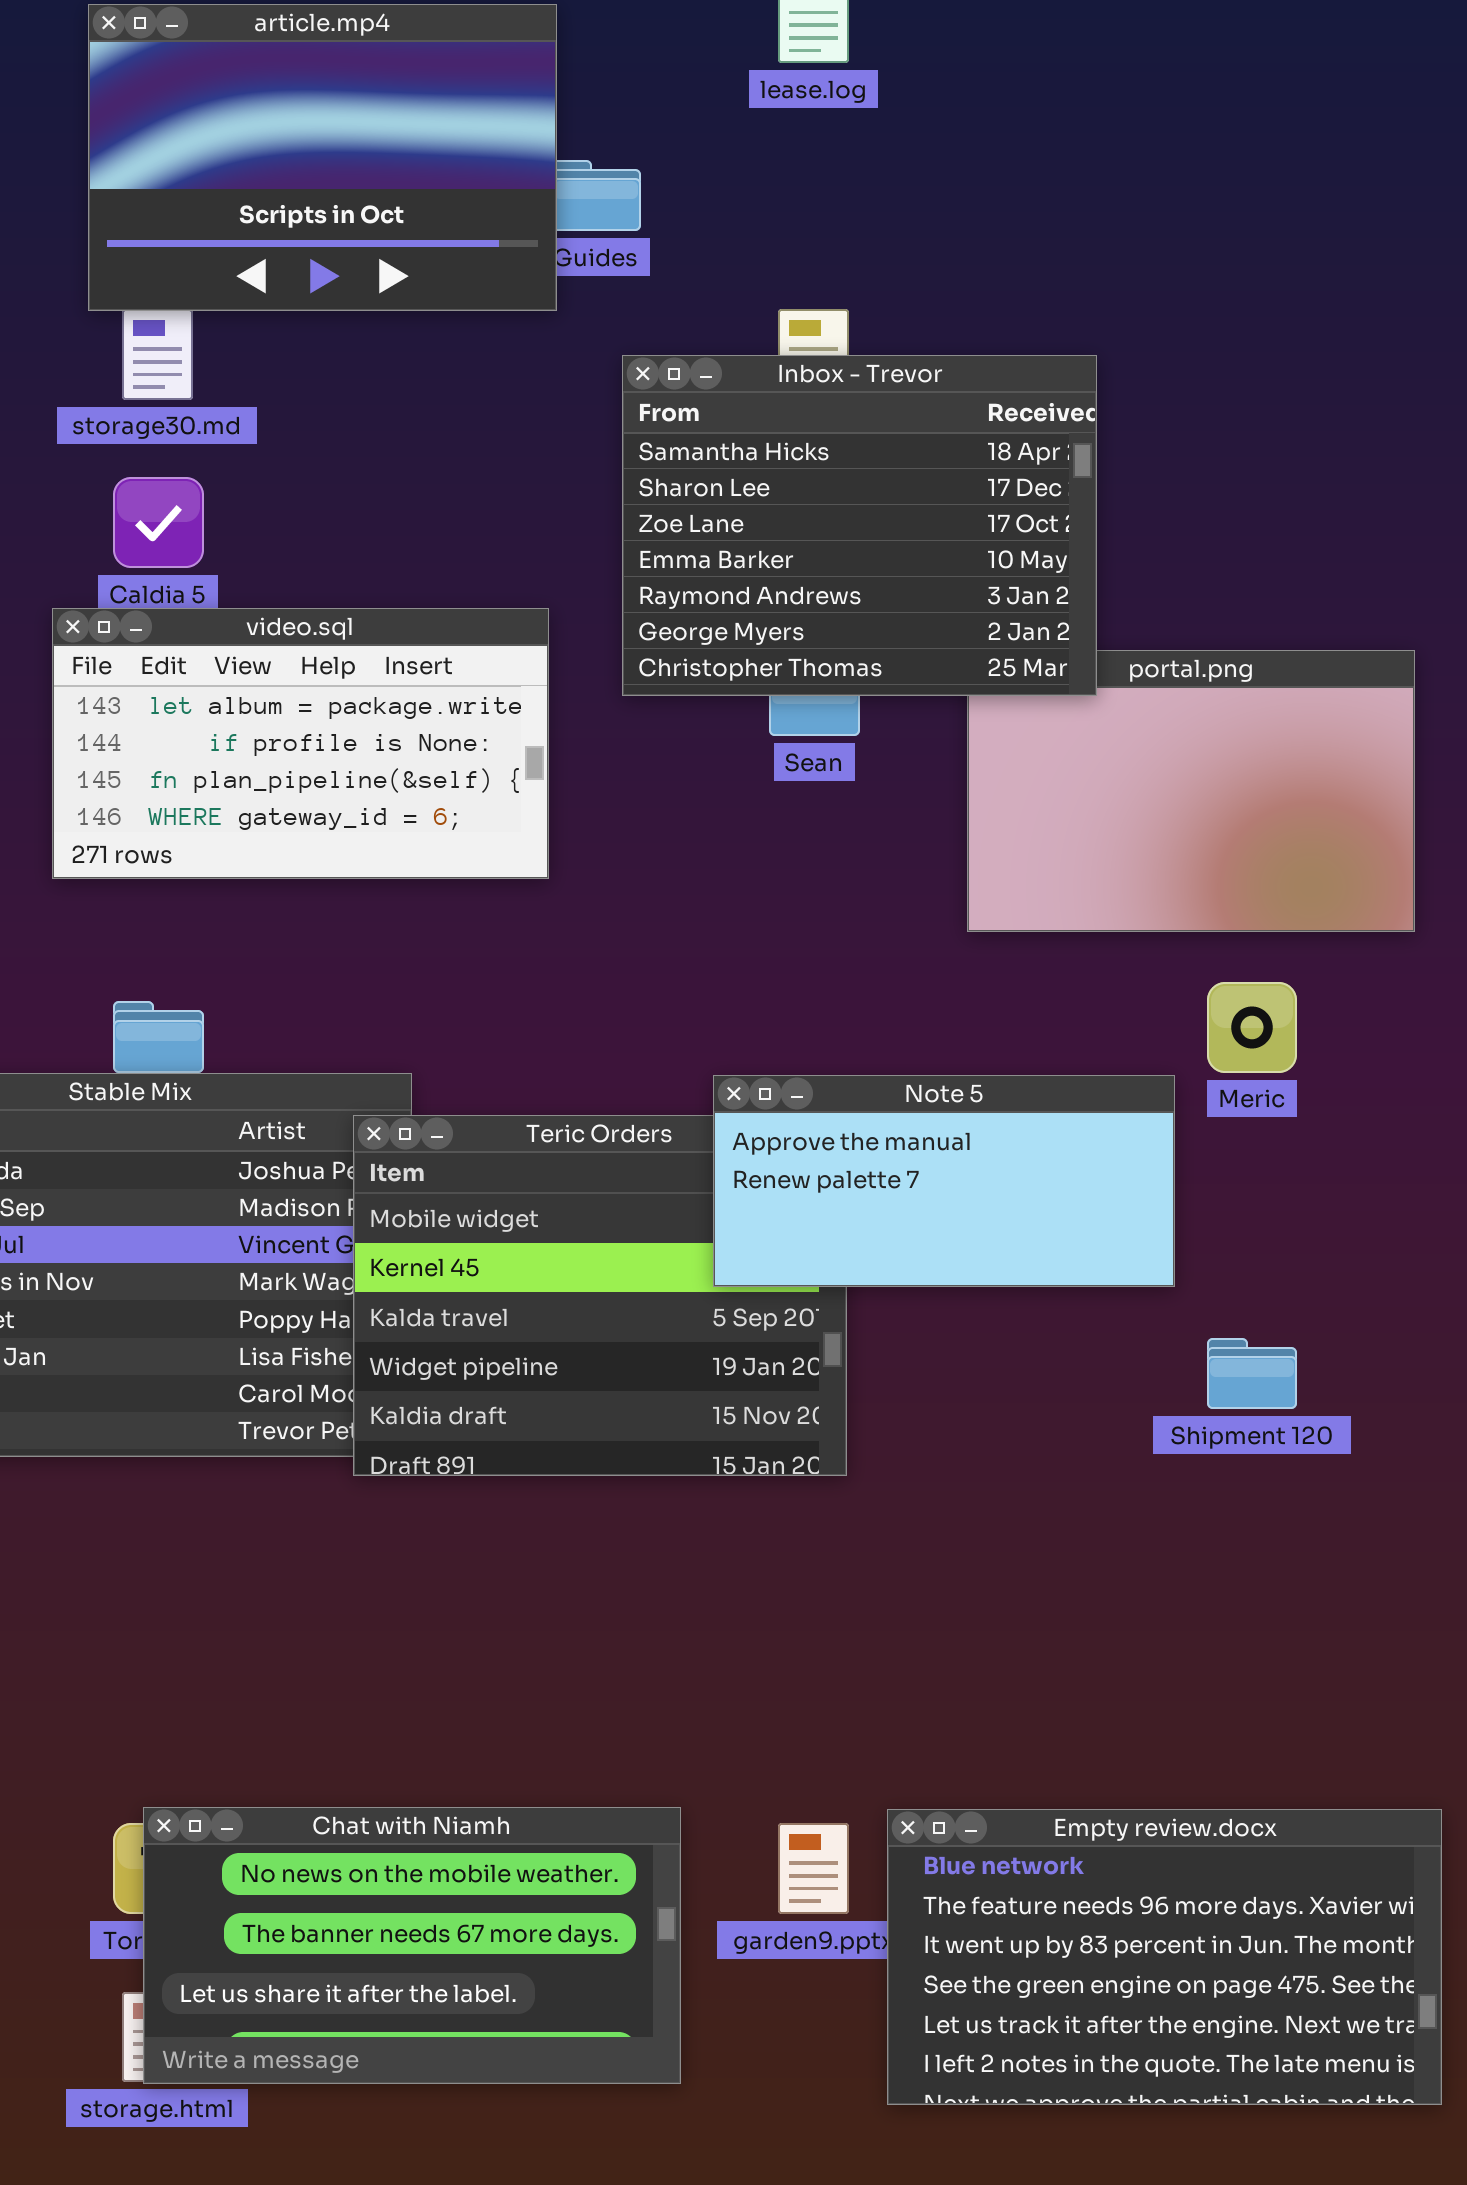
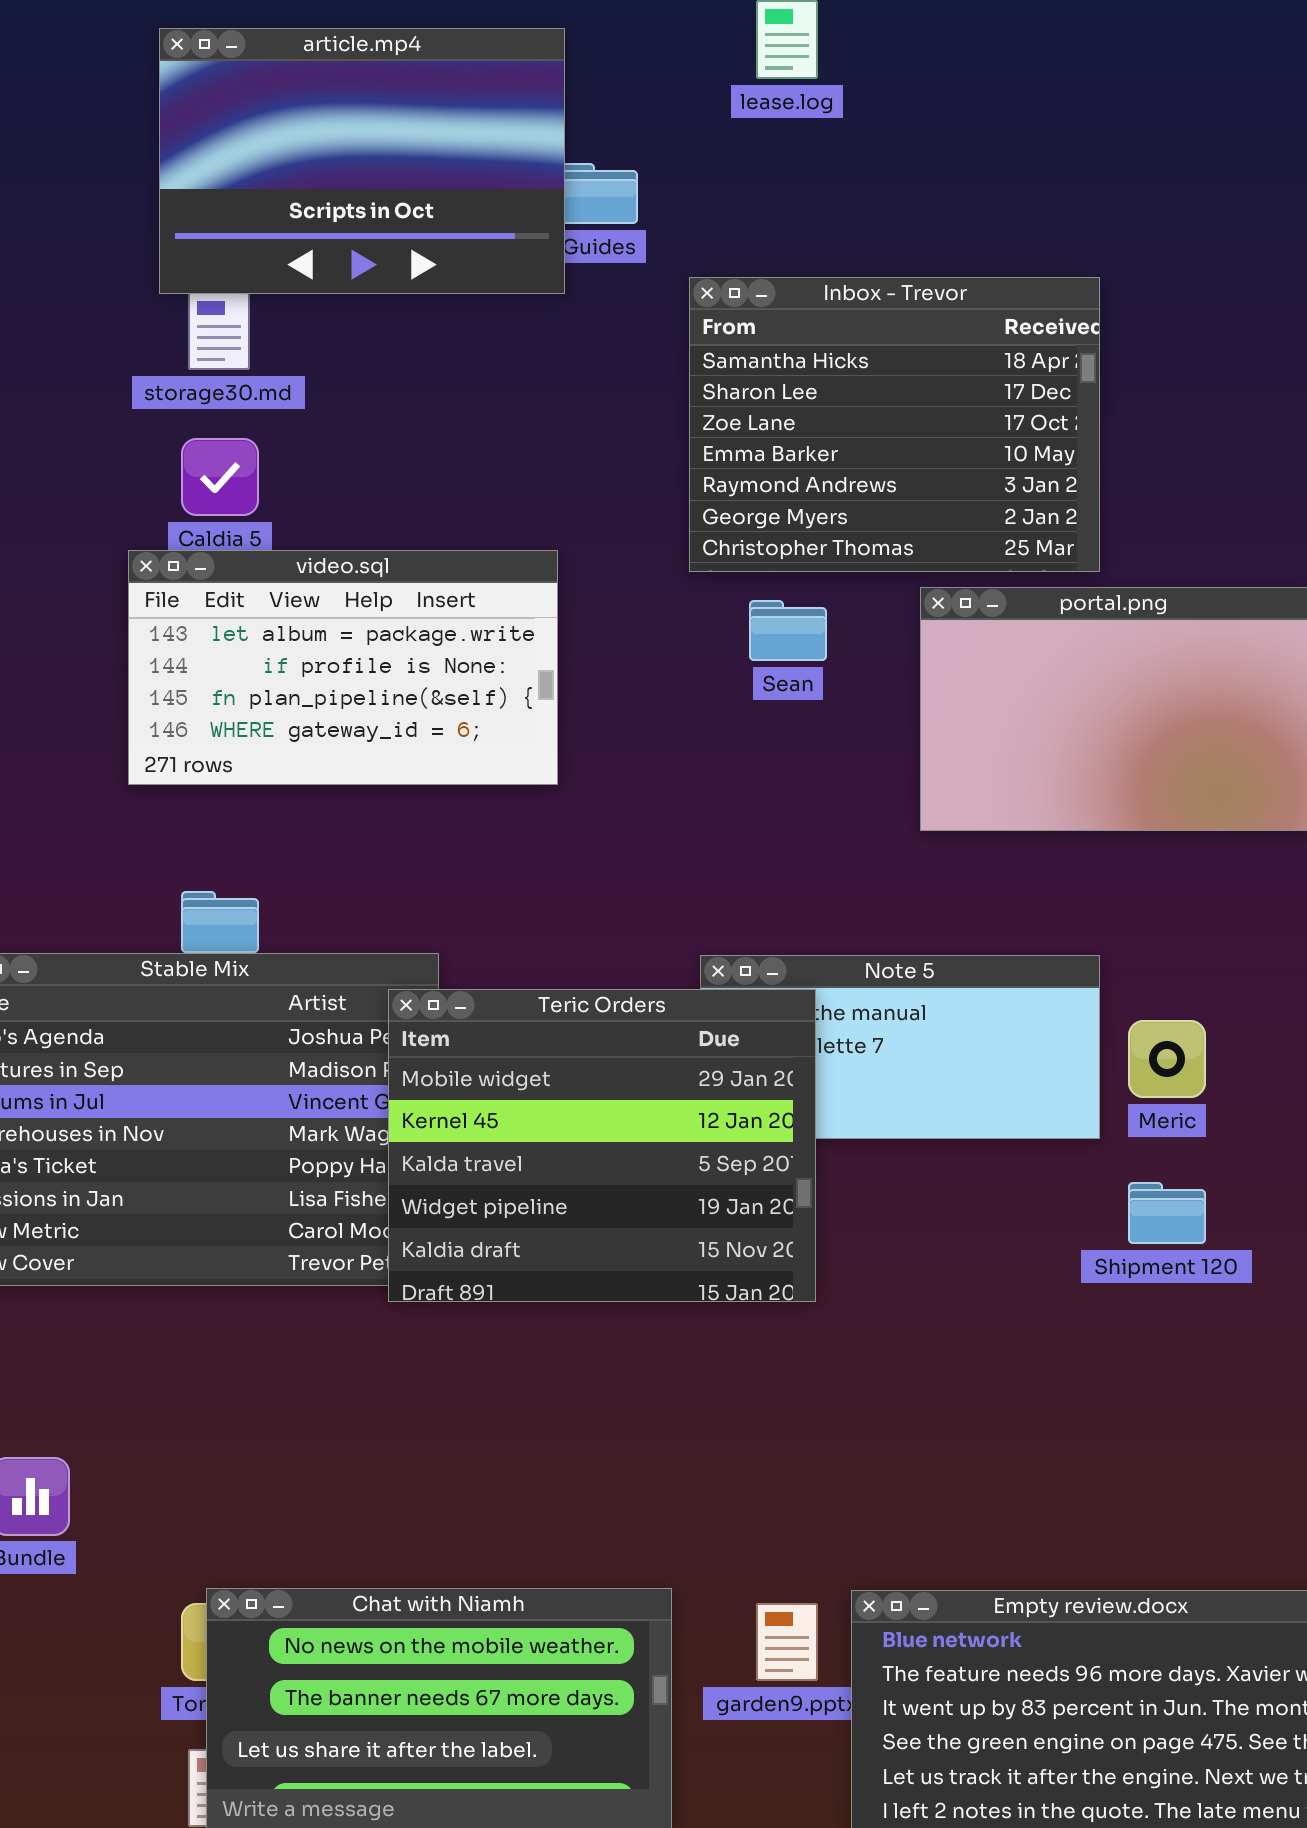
Inbox - Trevor: [622,355,1097,696] -> [689,277,1100,572], moved
Meric: [1207,982,1297,1073] -> [1128,1020,1206,1098], moved
Teric Orders: [353,1115,847,1476] -> [388,989,816,1302], raised

